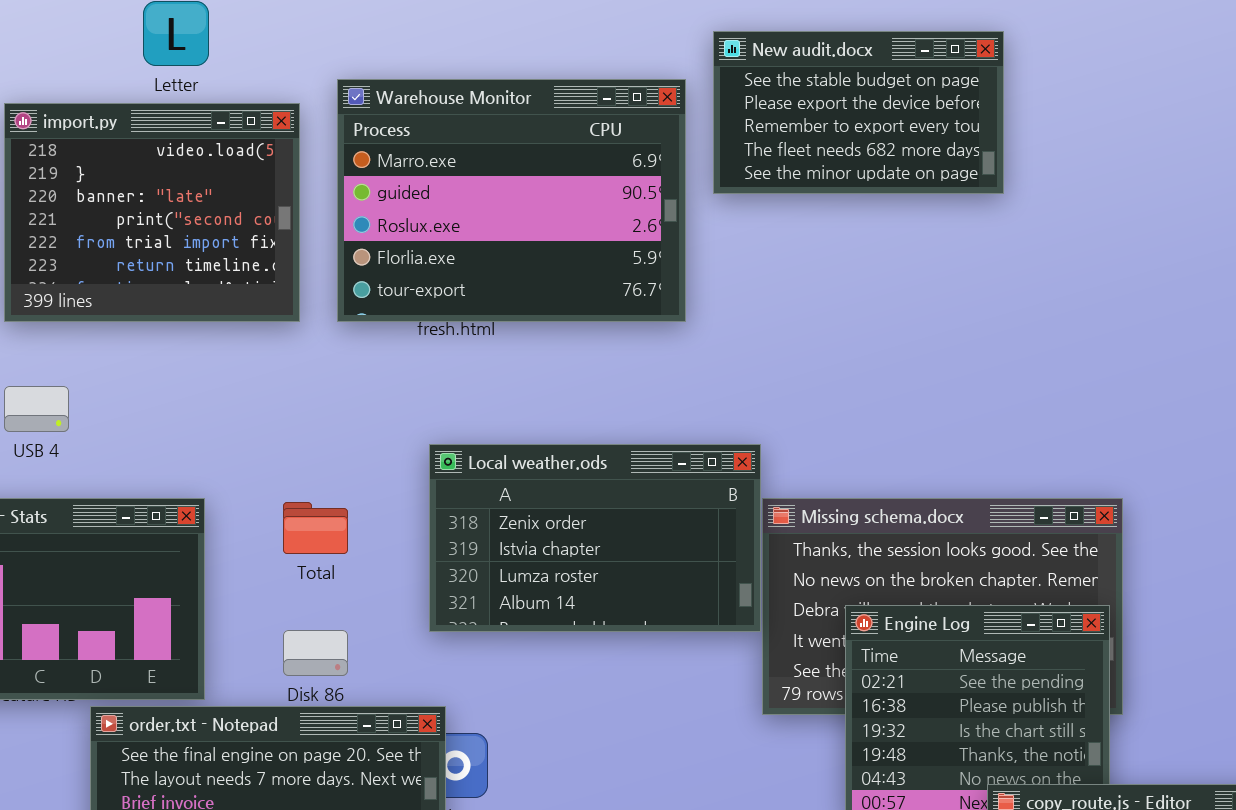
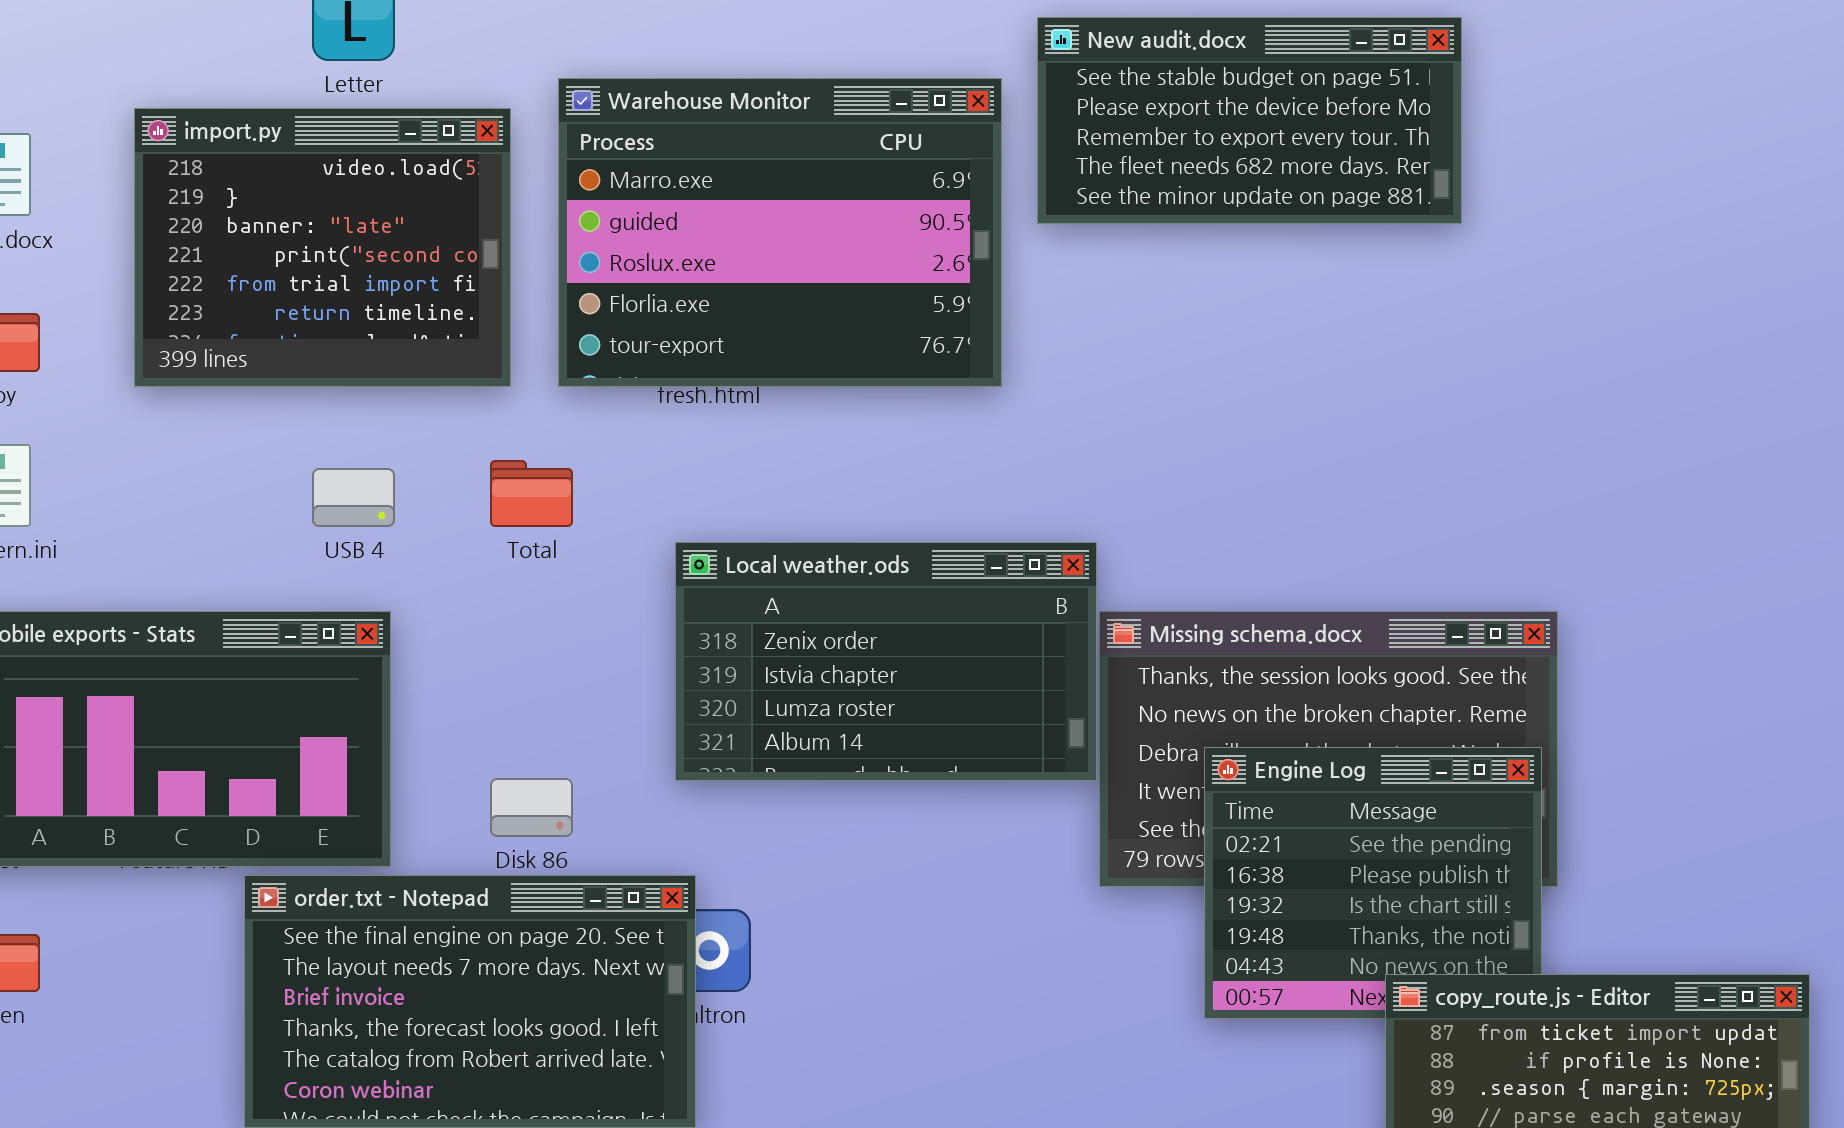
New audit.docx: [713,31,1004,194] -> [1037,17,1462,224], resized
USB 4: [4,386,69,432] -> [312,468,395,527], moved
Total: [283,502,348,554] -> [490,460,573,527], moved

